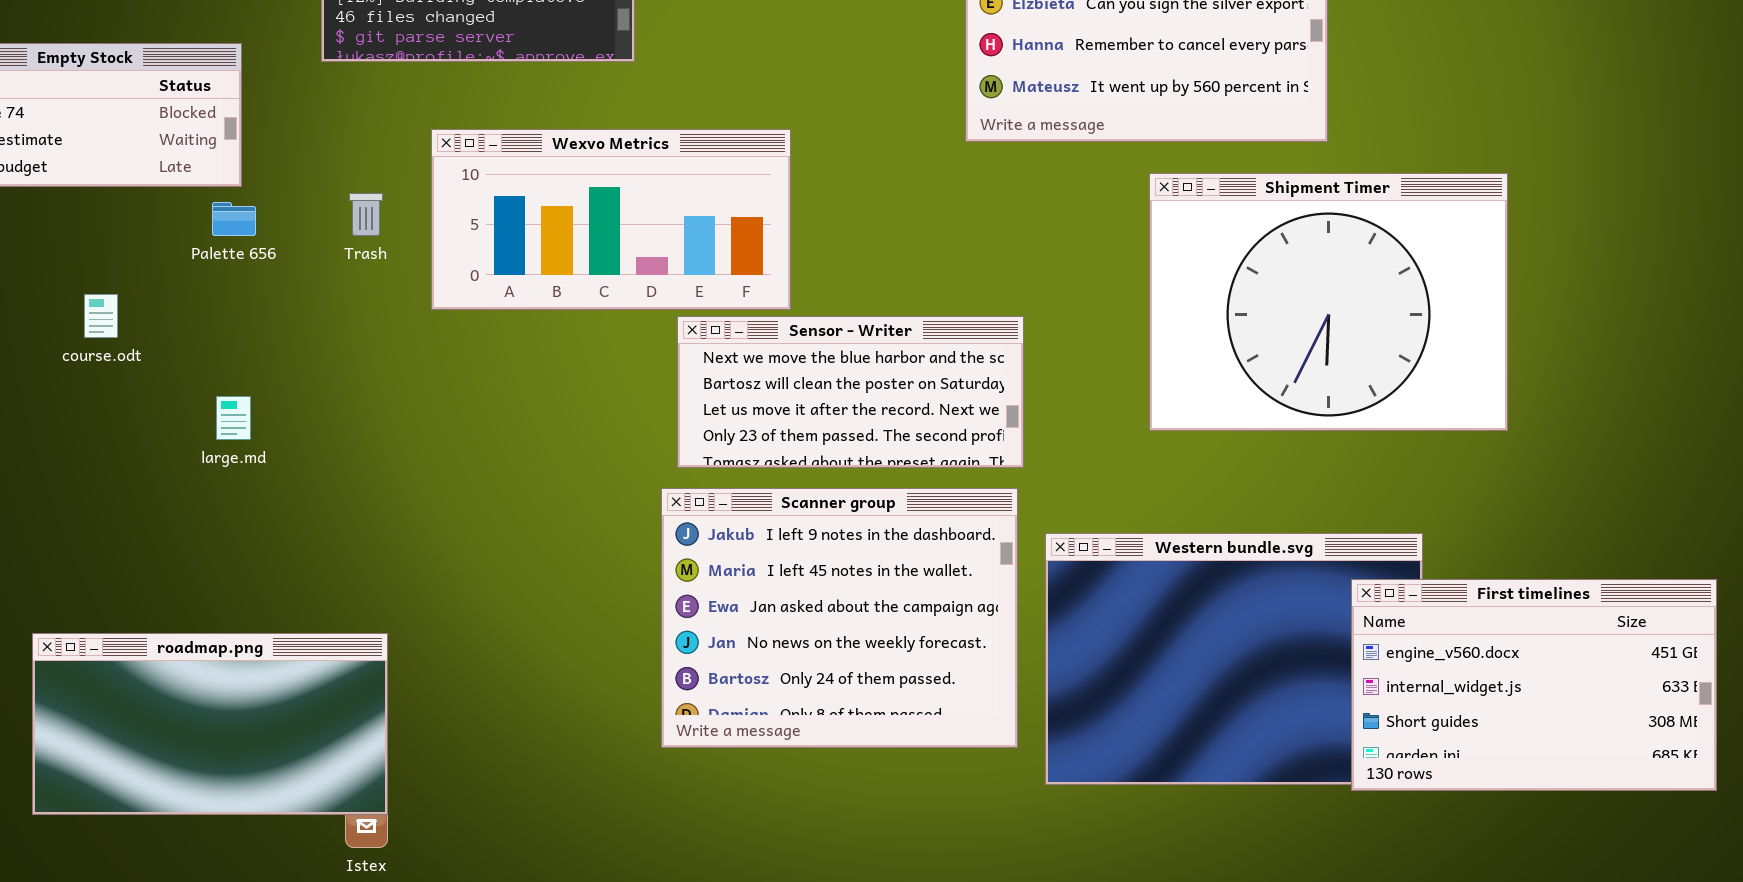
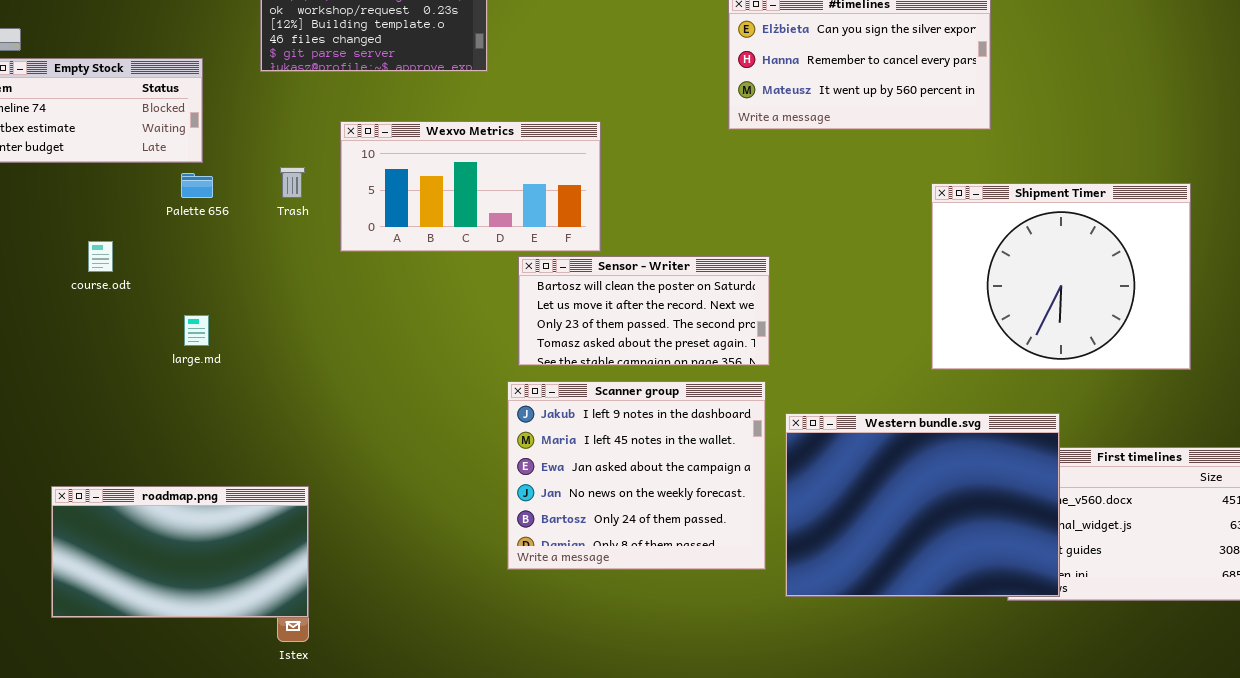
Shipment Timer: [1149,173,1508,431] -> [931,183,1191,370], moved
Sensor - Writer: [677,316,1024,468] -> [518,256,770,366], scrolled down 1 row
Western bundle.svg: [1045,533,1423,785] -> [785,413,1060,597], raised

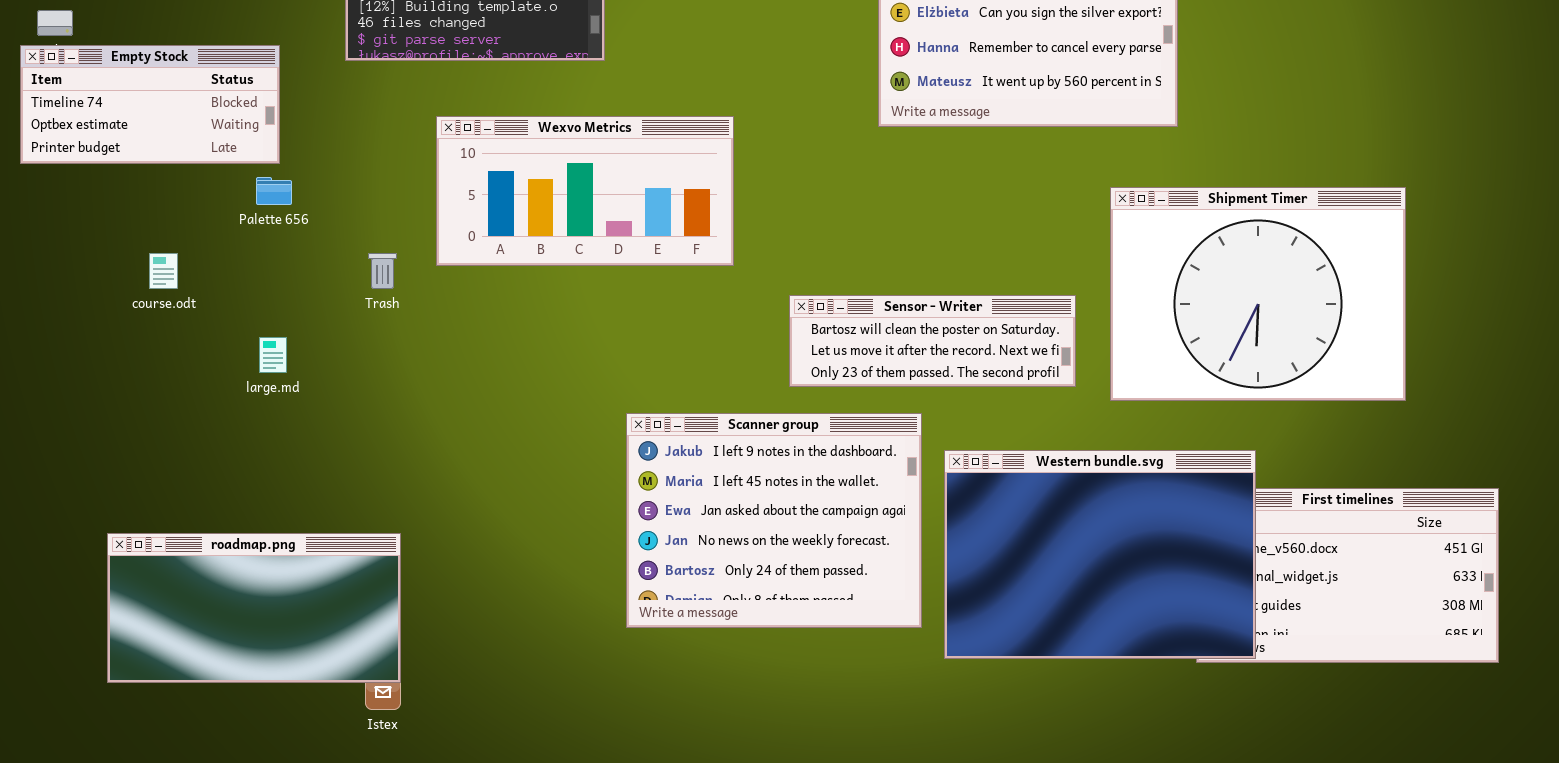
Trash: [280,167,305,198] -> [368,253,397,289], moved
Sensor - Writer: [518,256,770,366] -> [789,295,1076,387], moved, resized

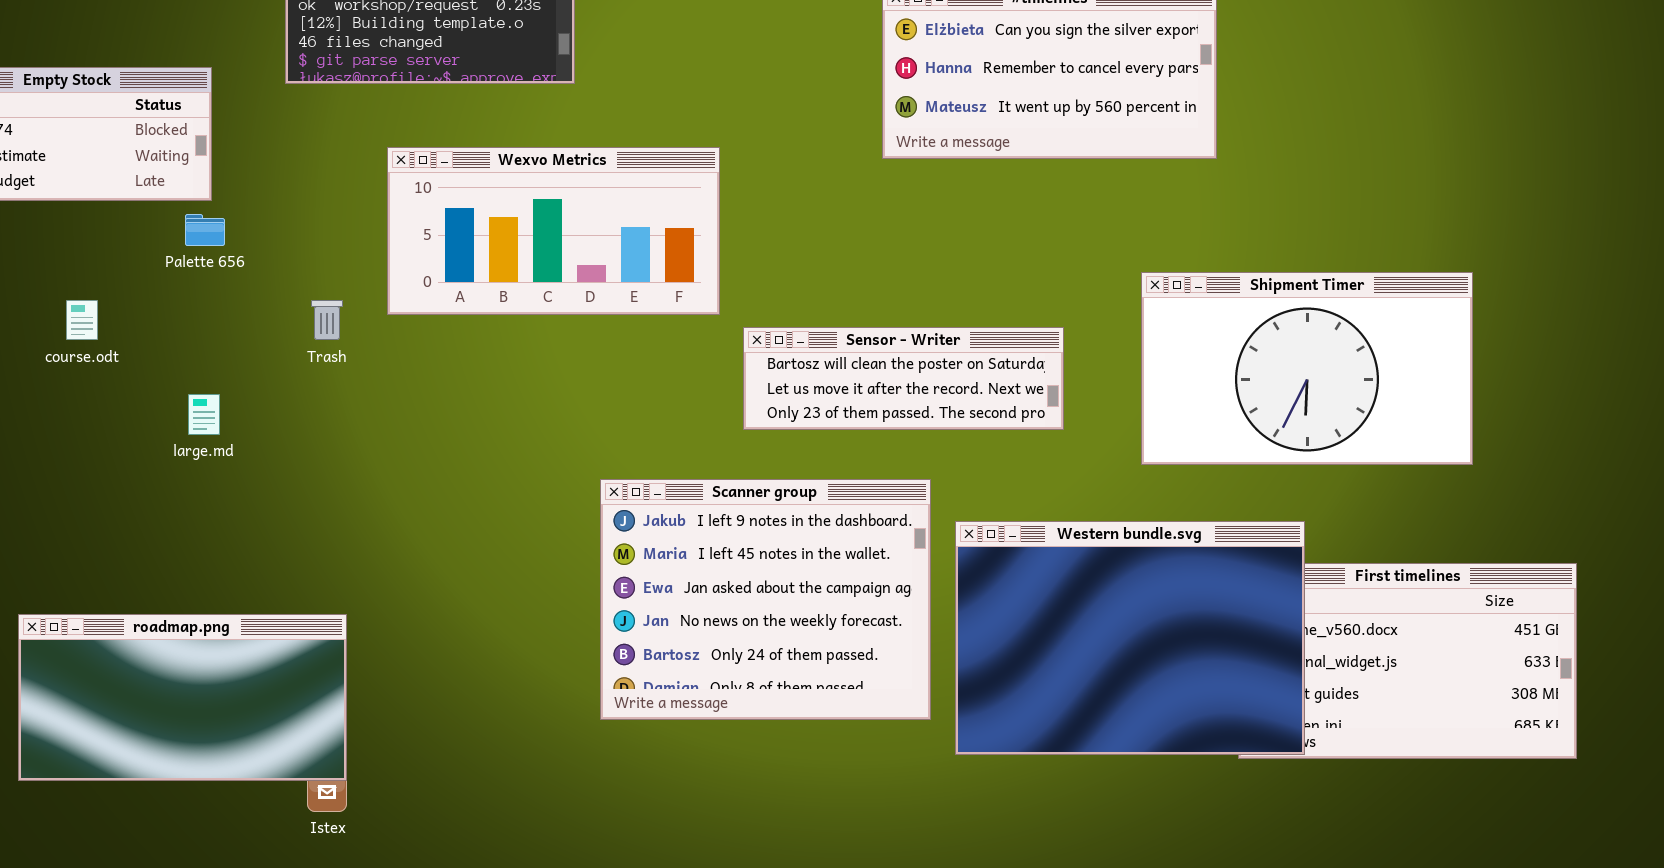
Shipment Timer: [1110,187,1406,401] -> [1141,272,1473,465], resized
Sensor - Writer: [789,295,1076,387] -> [743,327,1064,430], moved

